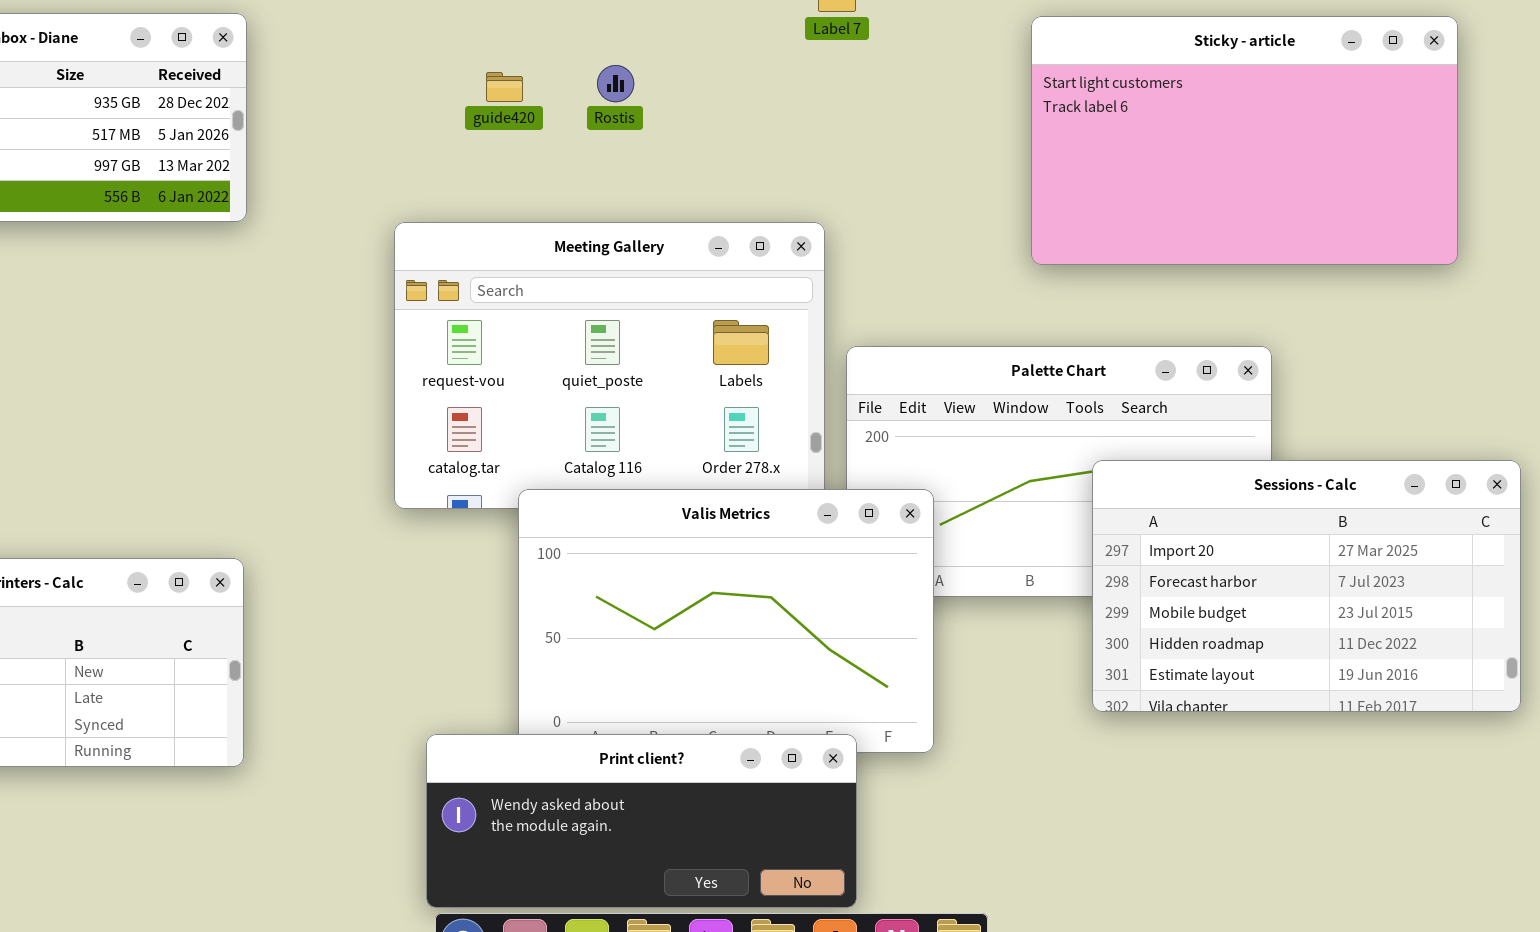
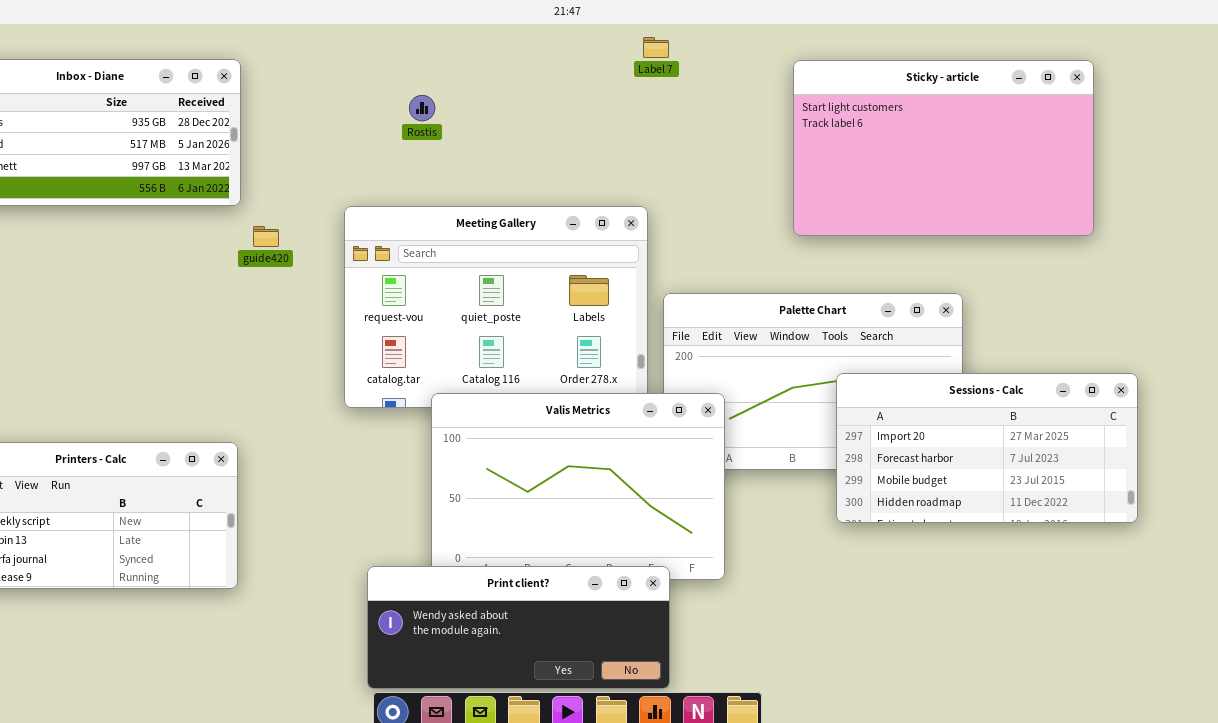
Rostis: [597,65,634,102] -> [409,95,435,121], moved
guide420: [486,72,523,102] -> [253,226,279,247], moved
Sessions - Calc: [1092,460,1521,712] -> [836,373,1138,523], resized

